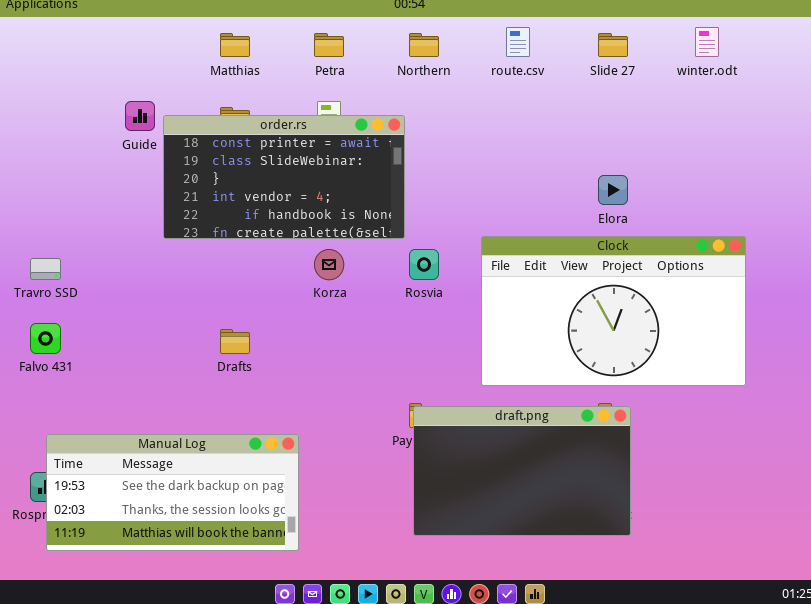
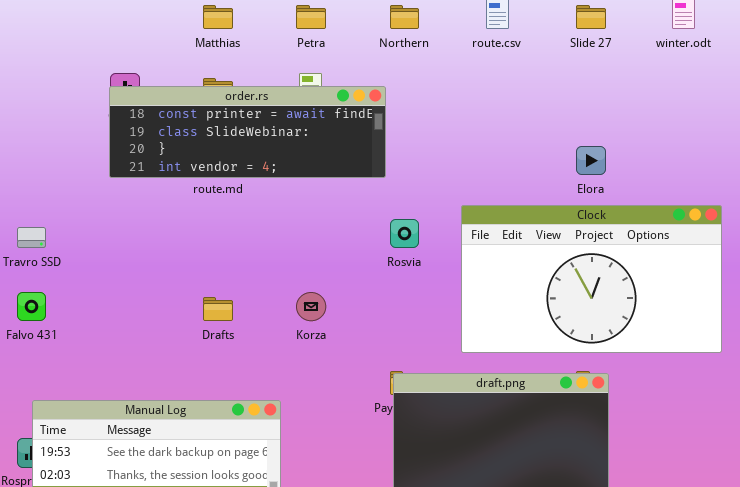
order.rs: [163,115,405,239] -> [109,86,386,178], resized
Korza: [314,249,344,280] -> [296,292,326,321], moved

